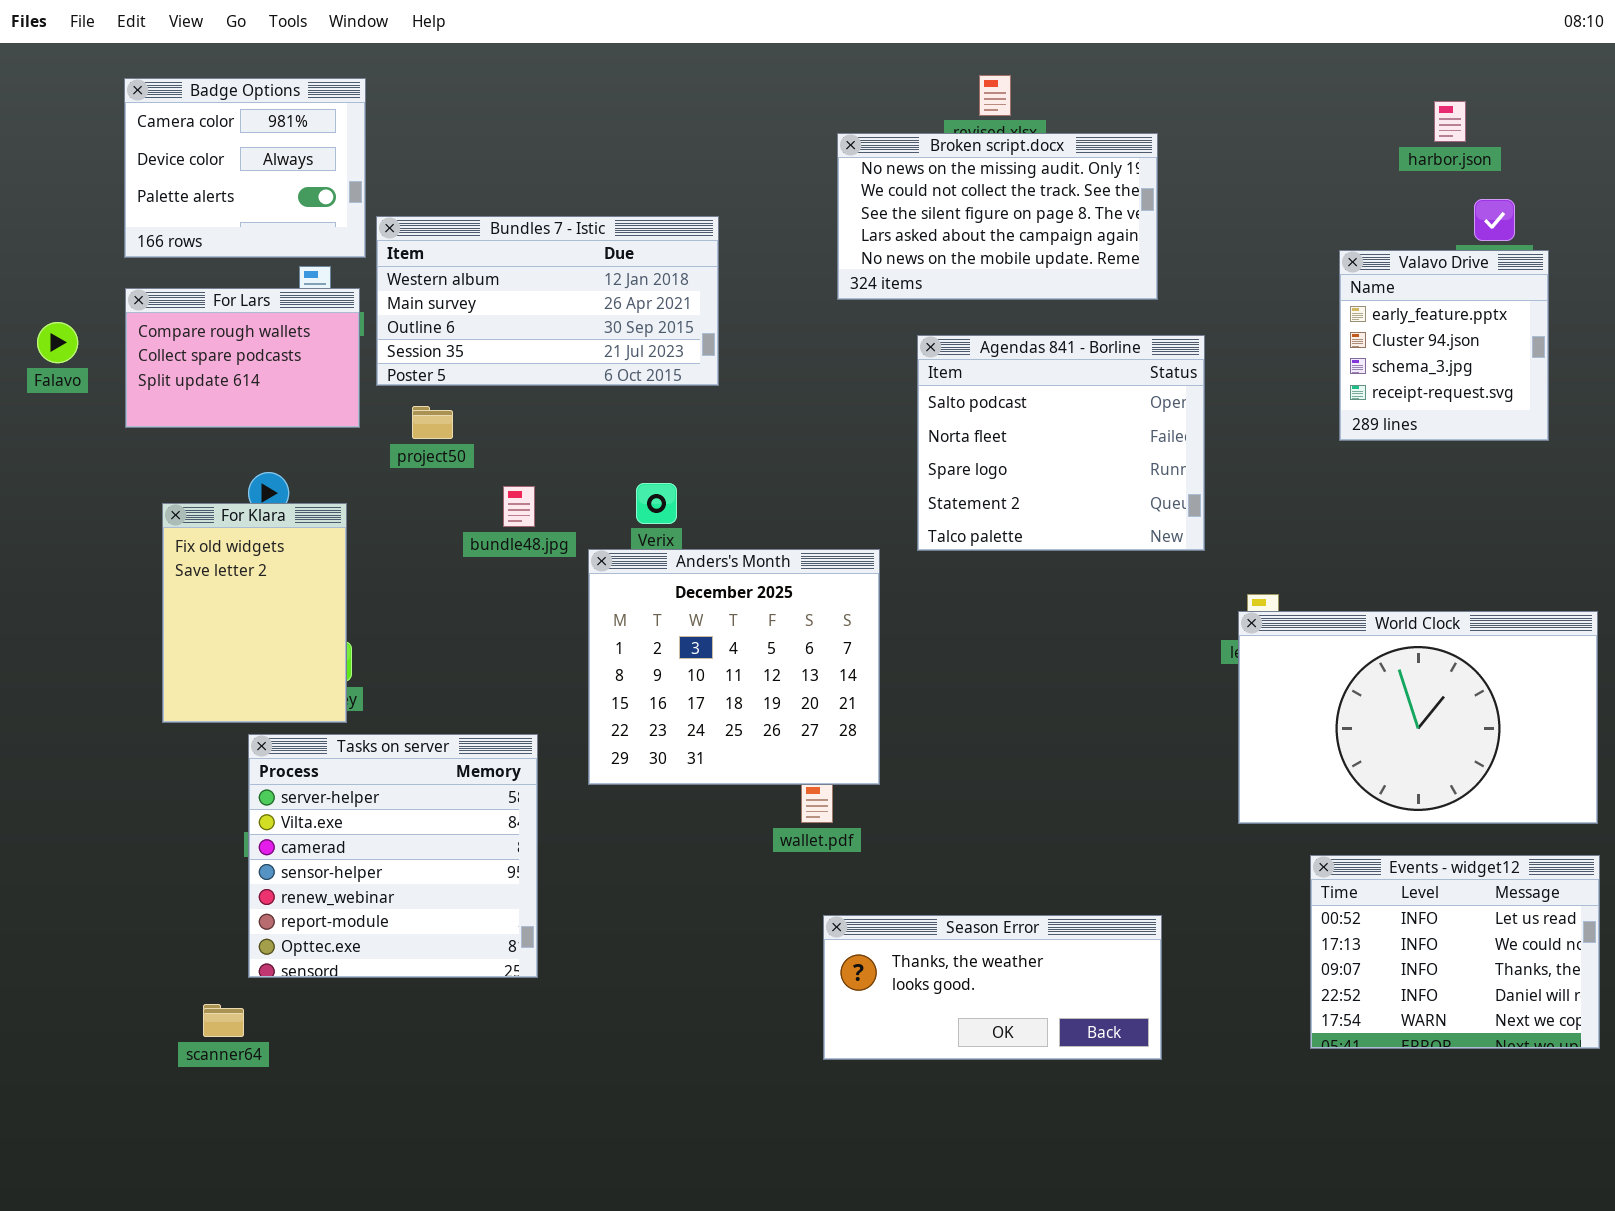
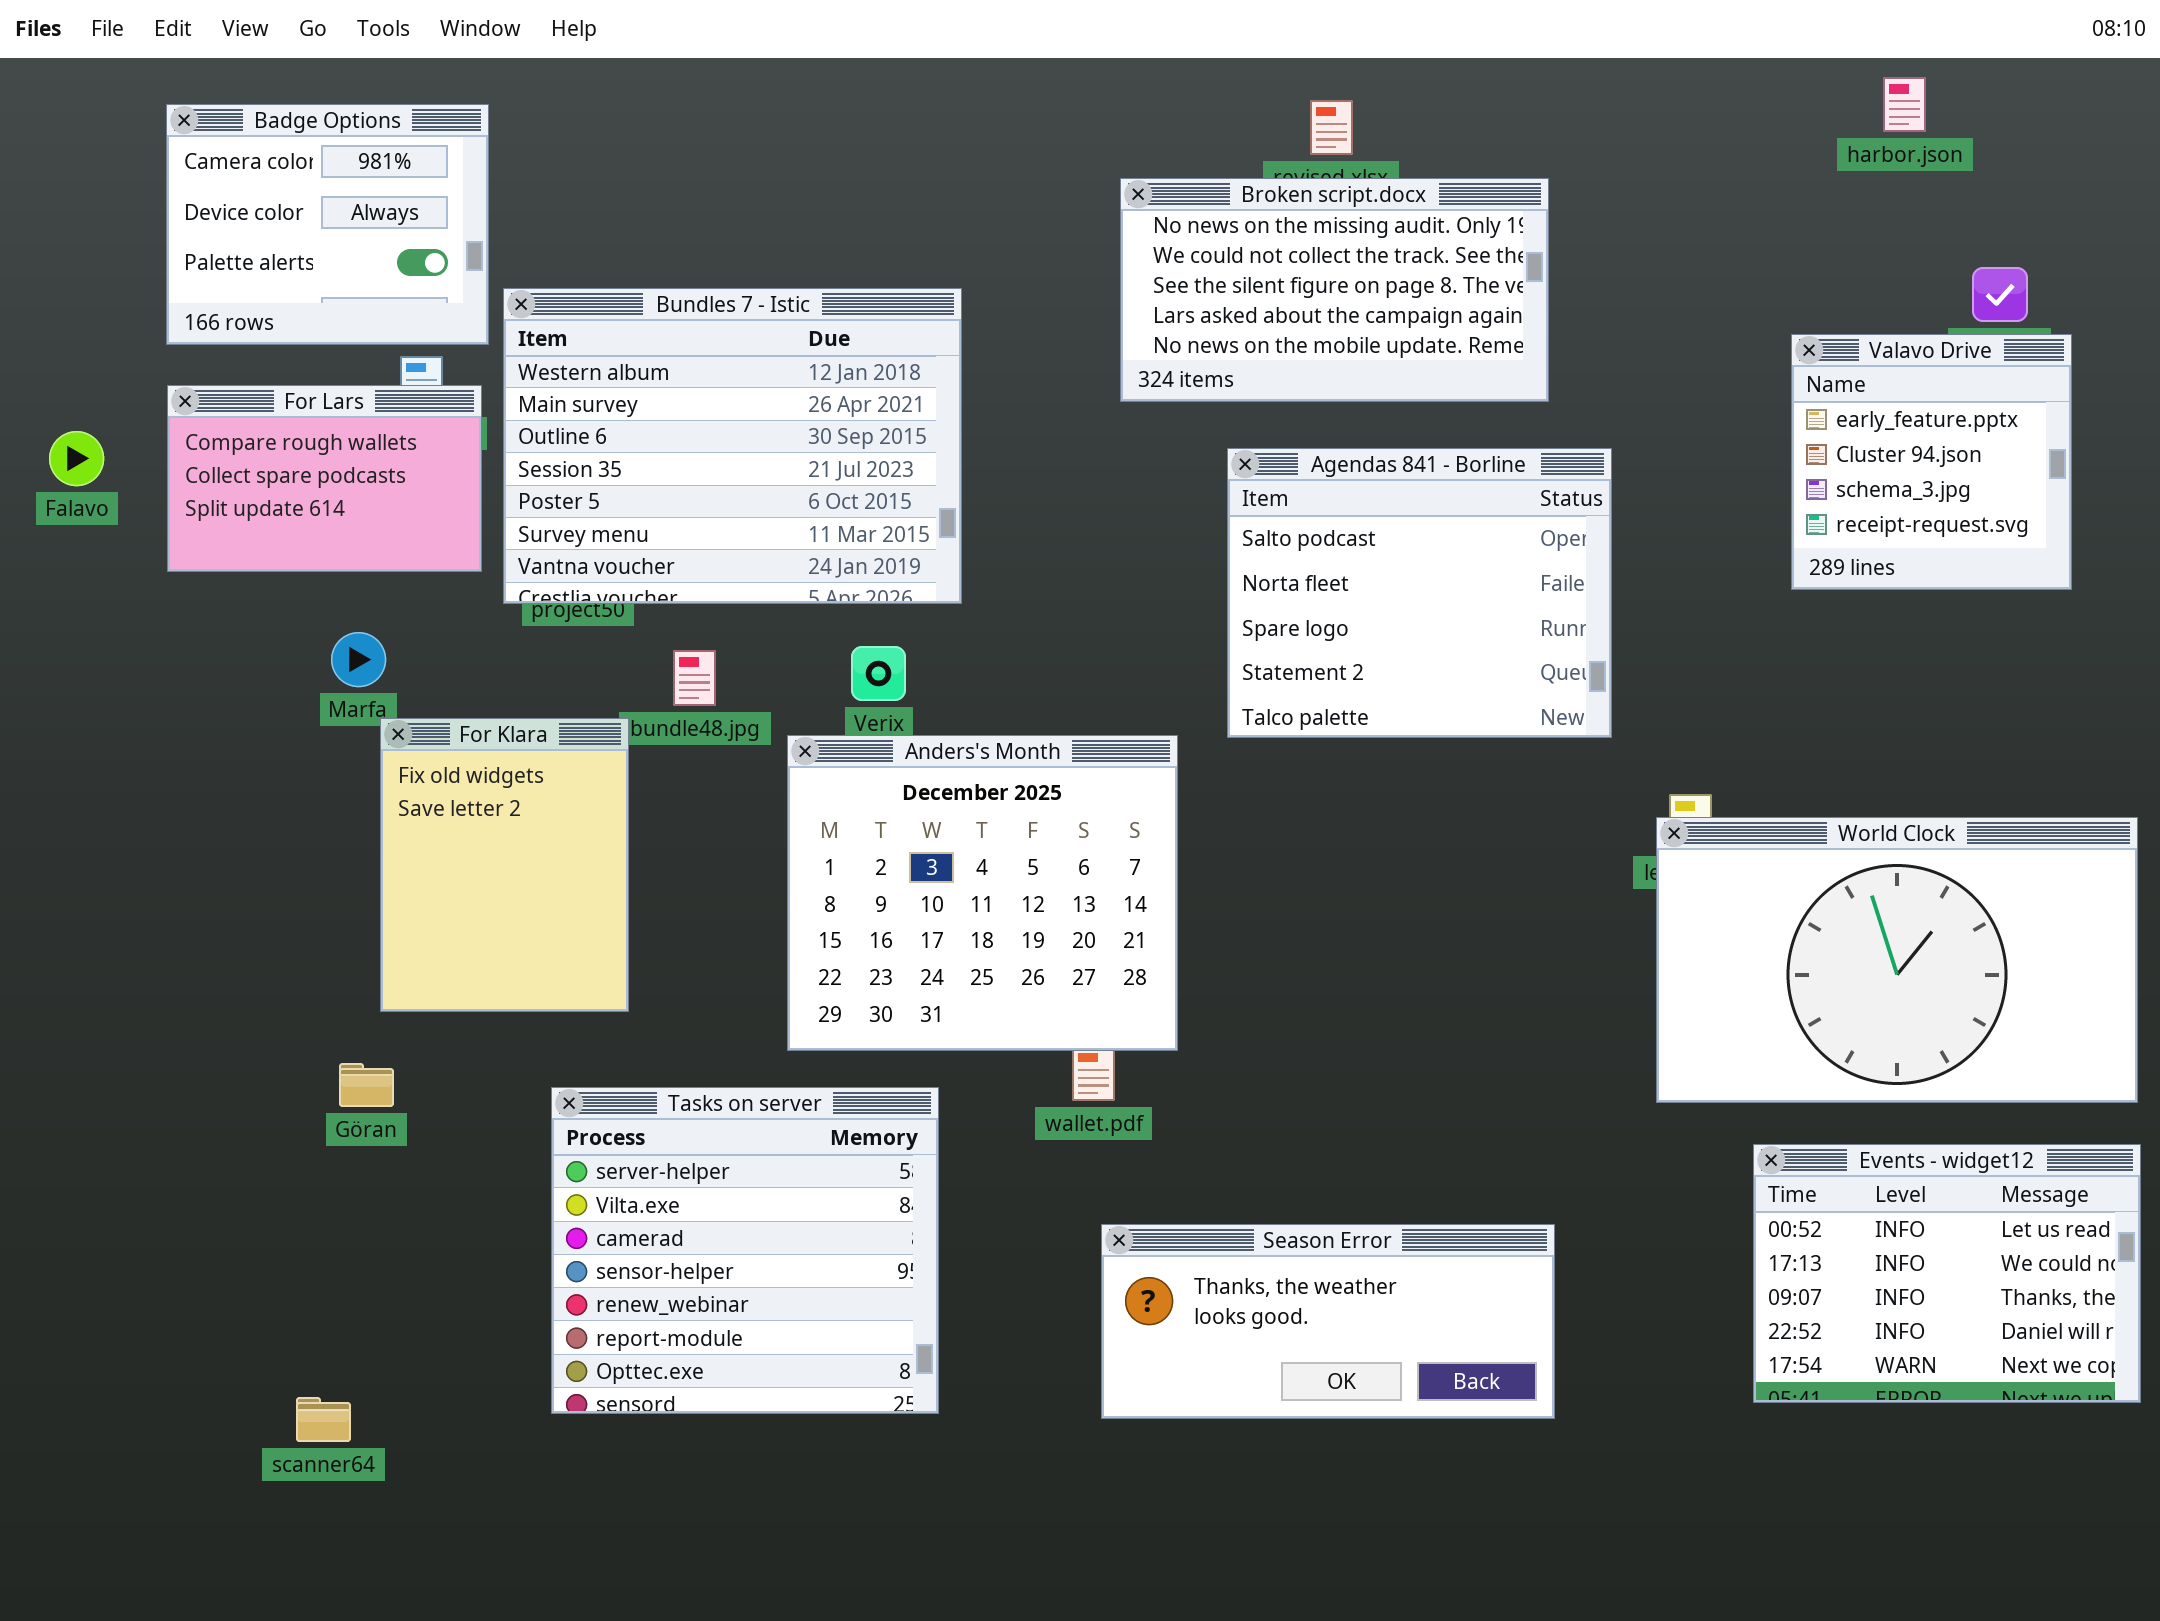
harbor.json: [1434,101,1466,142] -> [1883,77,1926,132], moved
Bundles 7 - Istic: [376,216,719,386] -> [503,288,962,604], resized
For Klara: [162,503,347,723] -> [380,718,629,1012], moved
Tasks on server: [248,734,538,978] -> [551,1087,939,1414], moved
scanner64: [203,1004,244,1037] -> [296,1397,351,1442], moved

